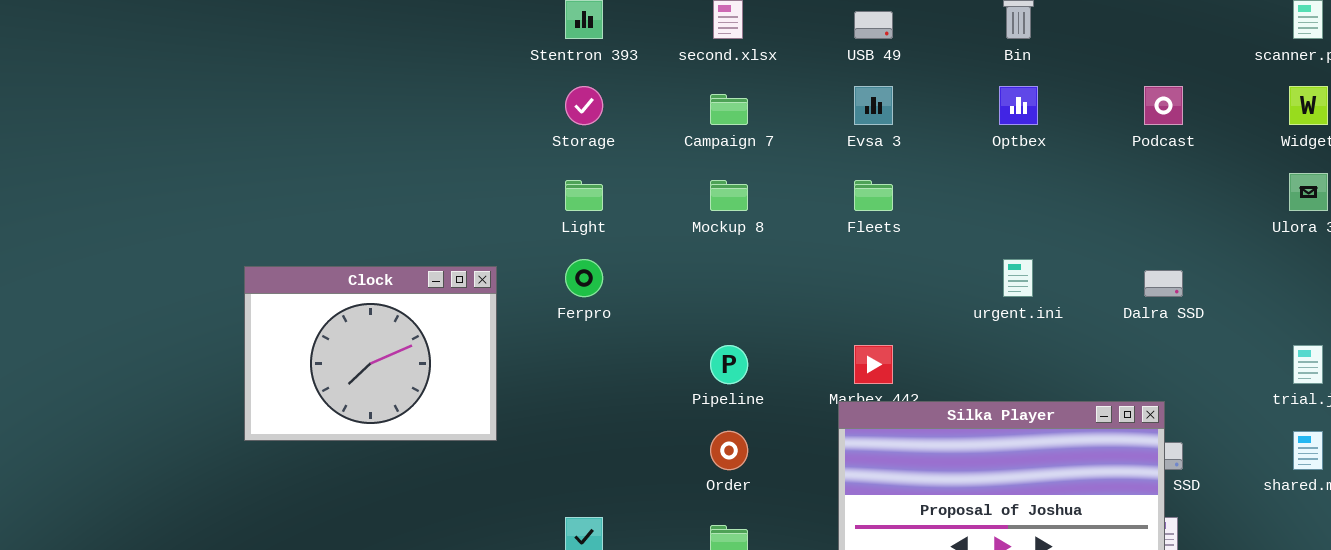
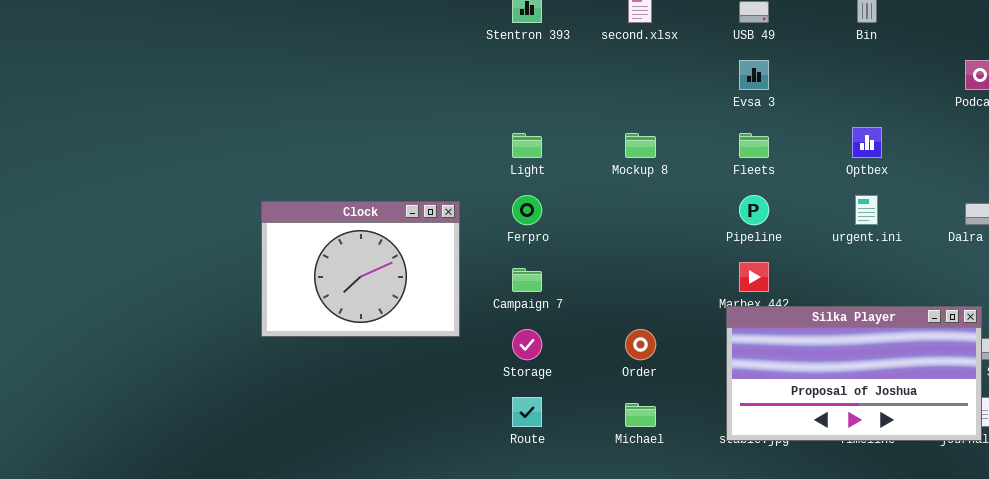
Storage: [565,86,603,125] -> [512,329,542,360], moved
Optbex: [999,86,1038,125] -> [852,127,882,158], moved
Campaign 7: [710,94,748,125] -> [512,268,542,292], moved
Pipeline: [710,345,748,384] -> [739,195,769,225], moved

